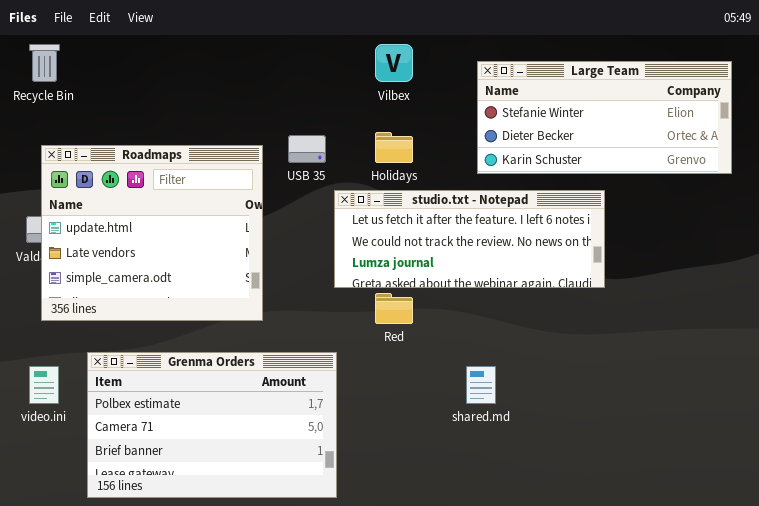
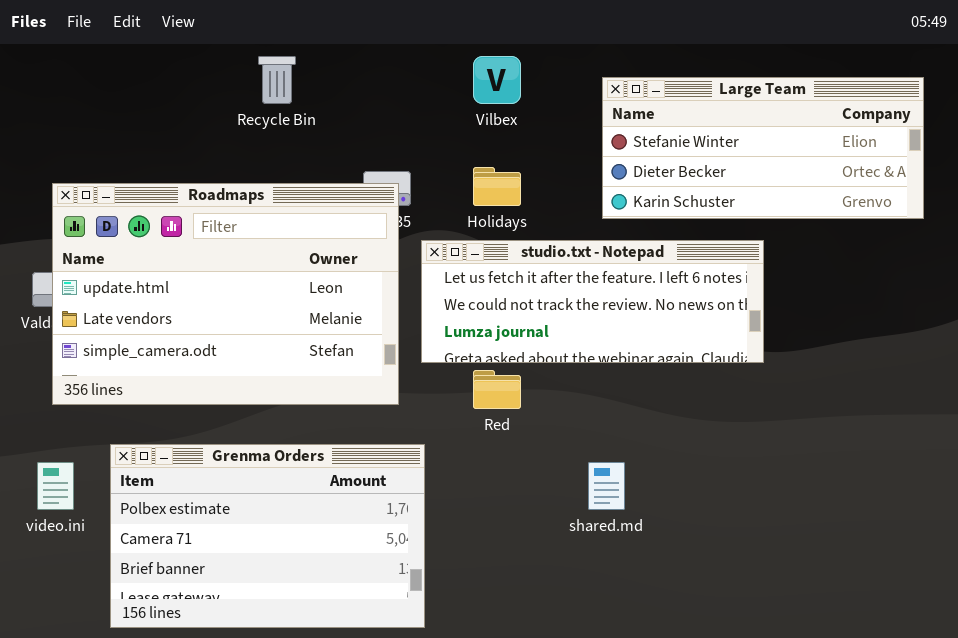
Recycle Bin: [29,44,60,82] -> [258,56,296,104], moved
Roadmaps: [41,145,263,321] -> [52,183,399,405], resized

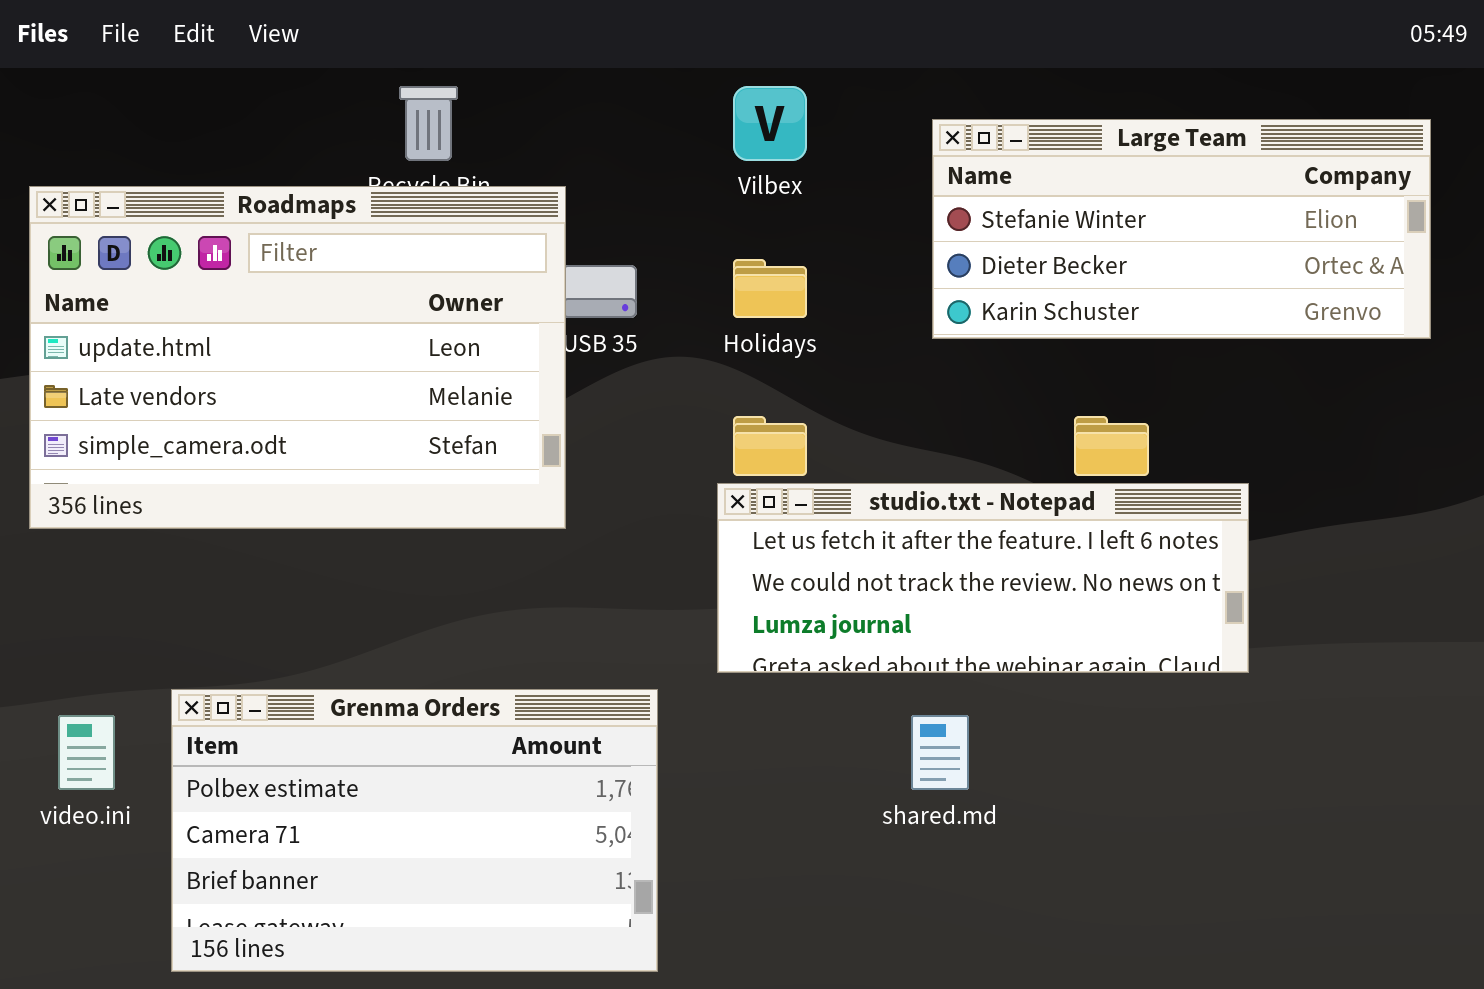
Roadmaps: [52,183,399,405] -> [29,186,566,529], moved
studio.txt - Notepad: [421,240,764,363] -> [717,483,1249,673], moved

